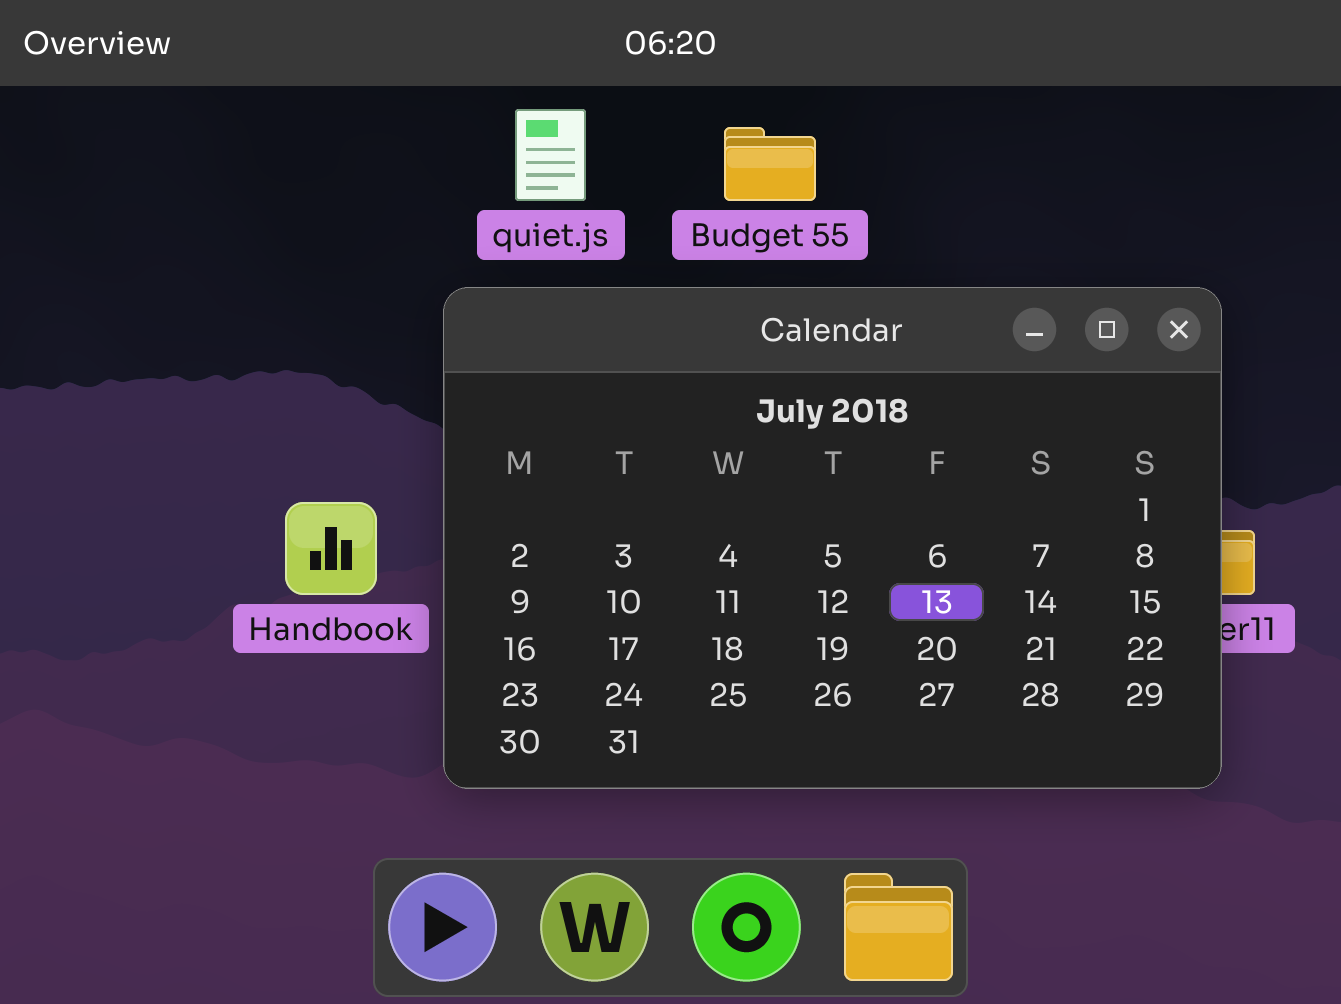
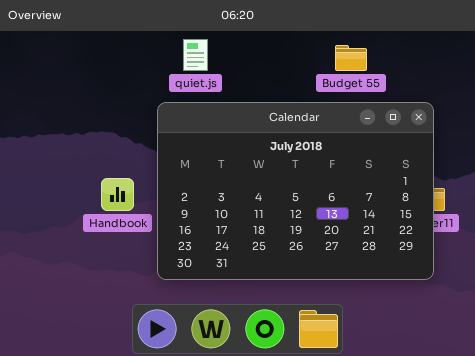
Budget 55: [724,127,816,201] -> [335,45,367,71], moved

